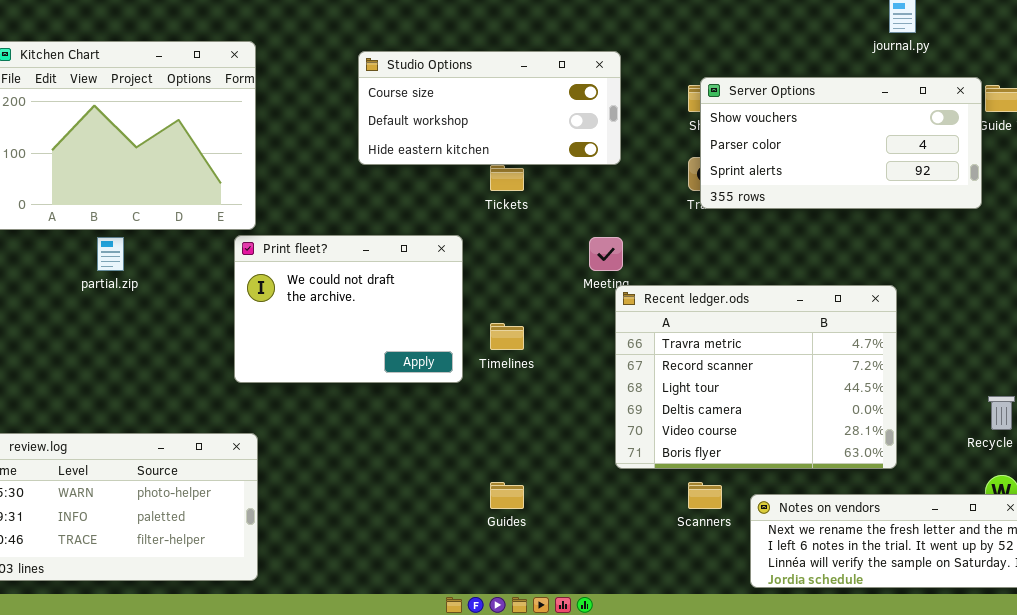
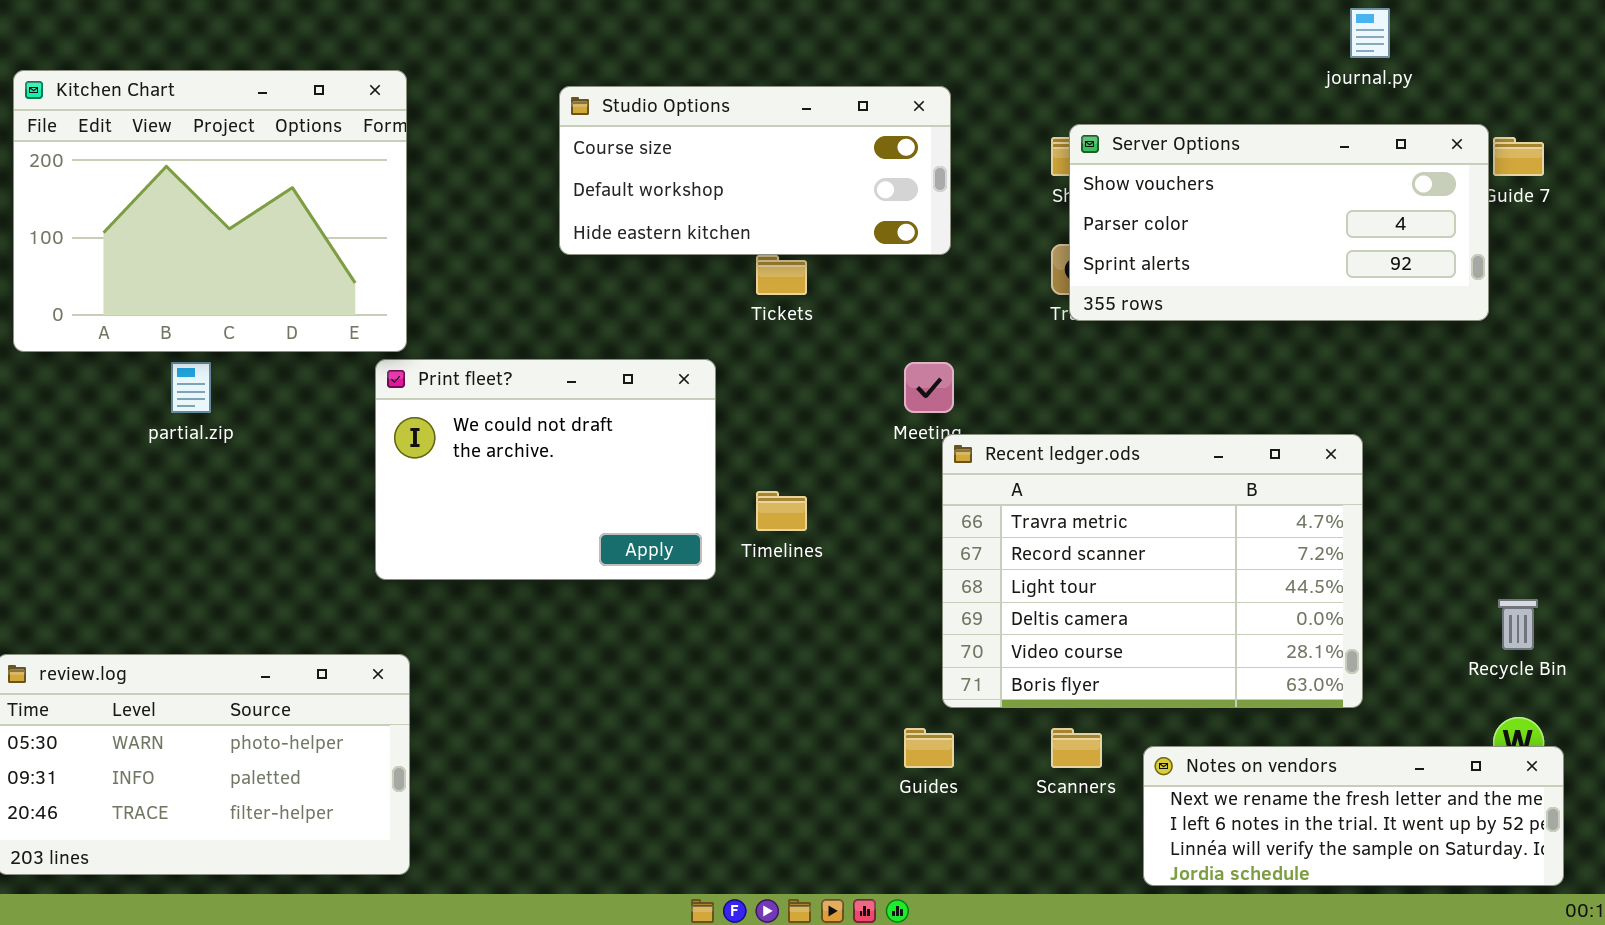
Guides: [490,482,524,509] -> [904,728,954,768], moved

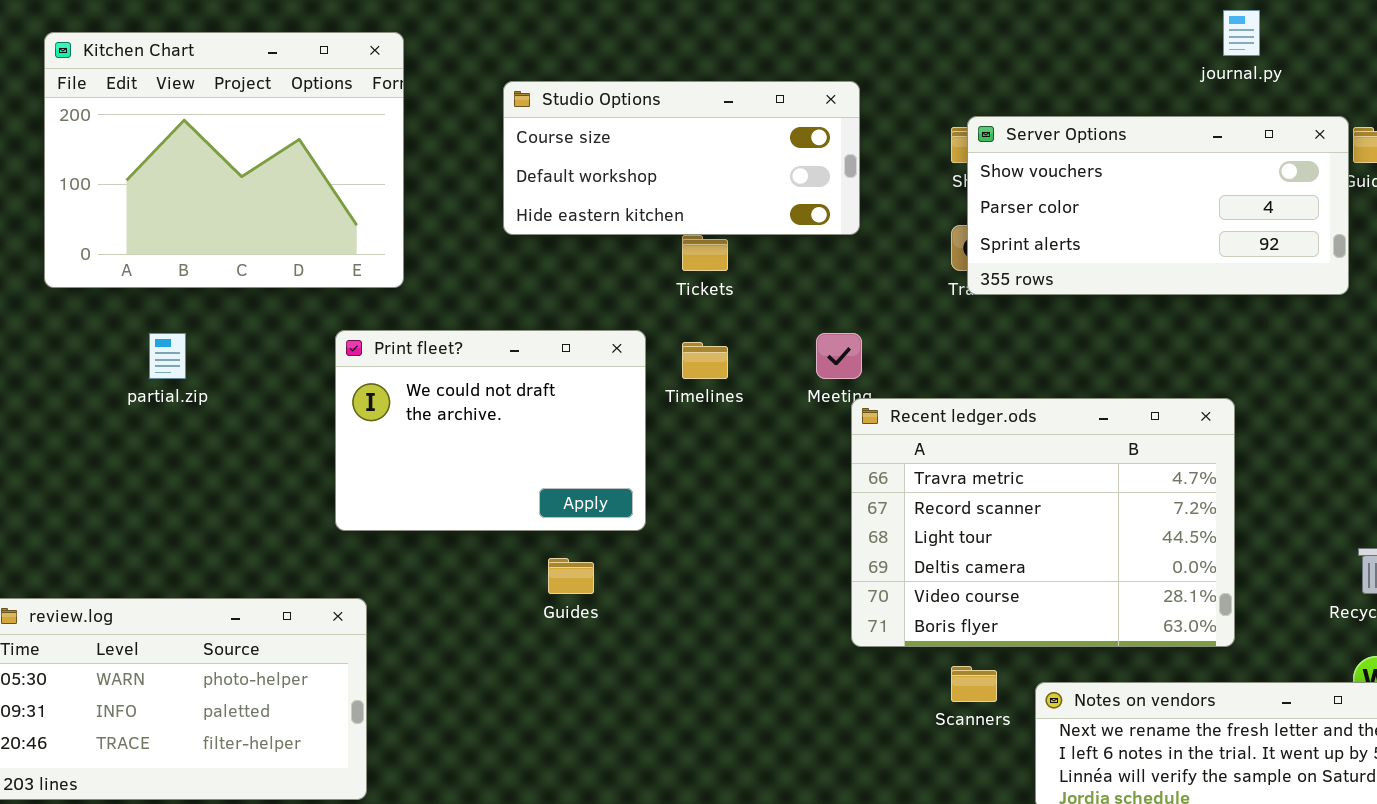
Kitchen Chart: [13,70,407,352] -> [44,32,404,288], moved
Timelines: [756,491,807,531] -> [682,342,728,379], moved
Guides: [904,728,954,768] -> [548,558,594,594], moved

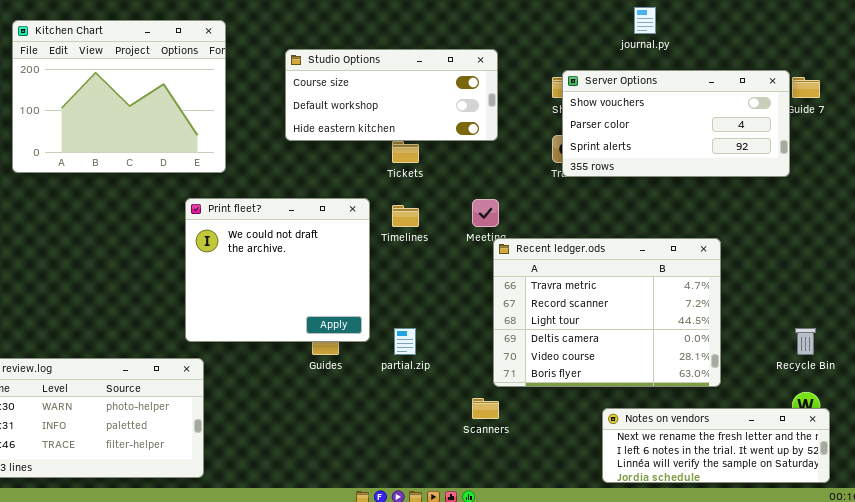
journal.py: [1223,10,1260,56] -> [634,7,656,34], moved
Print fleet?: [335,330,646,531] -> [185,198,370,342], resized
partial.zip: [149,333,186,379] -> [394,328,416,355], moved
Scanners: [951,666,997,702] -> [472,398,499,419], moved

